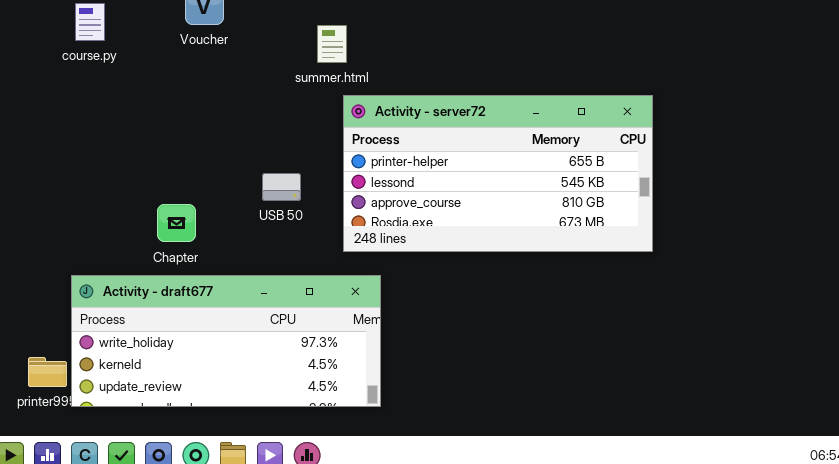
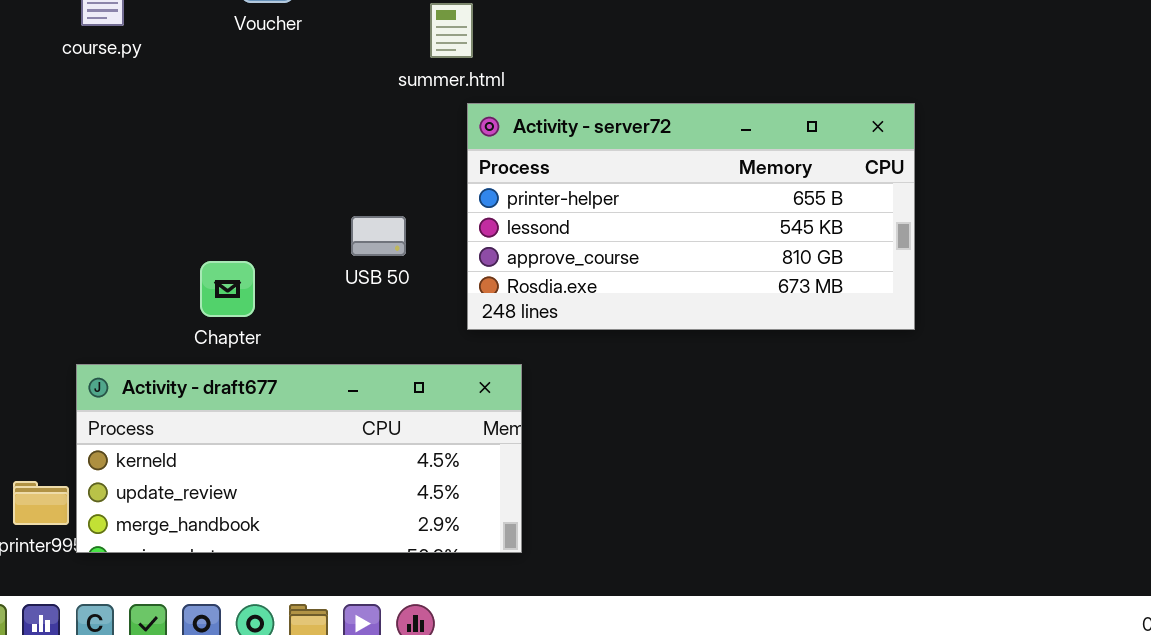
Activity - draft677: [71,275,381,407] -> [76,364,522,553], scrolled down 1 row

